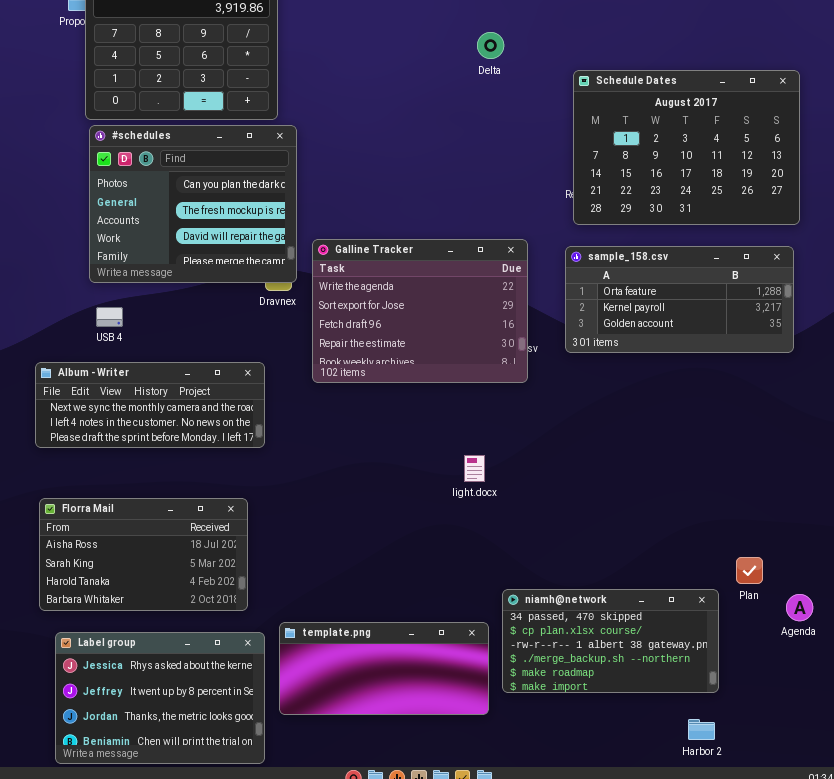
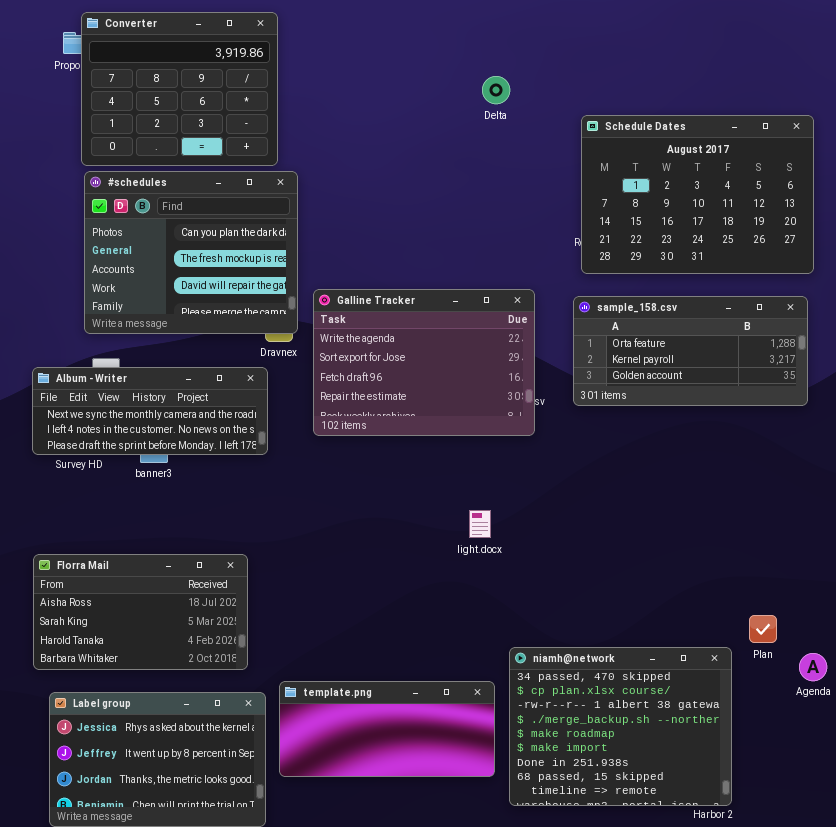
Album - Writer: [35,362,265,448] -> [32,367,268,455], moved
niamh@network: [502,589,719,693] -> [509,647,732,806], resized

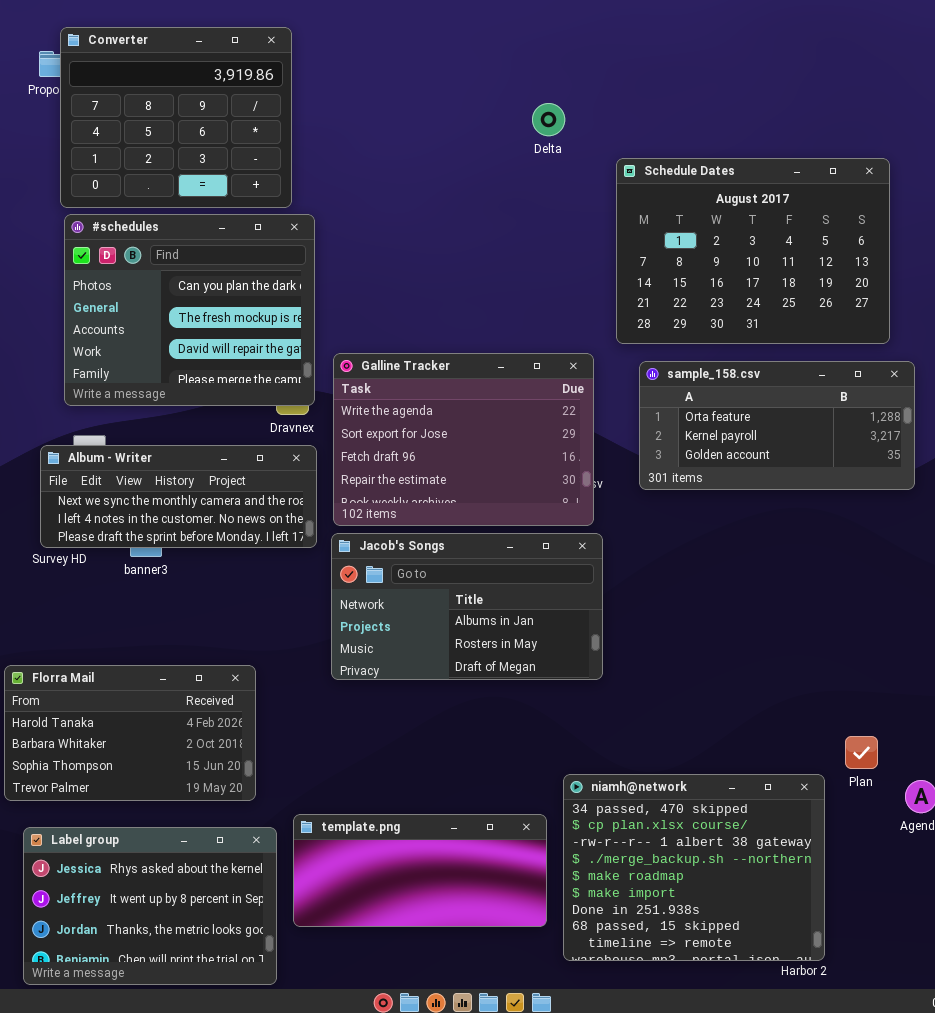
Schedule Dates: [581,115,814,274] -> [616,158,890,344], moved
Album - Writer: [32,367,268,455] -> [40,445,317,548], moved
Jacob's Songs: none -> [331,533,603,680], opened
Florra Mail: [33,554,248,670] -> [4,665,256,801], scrolled down 2 rows

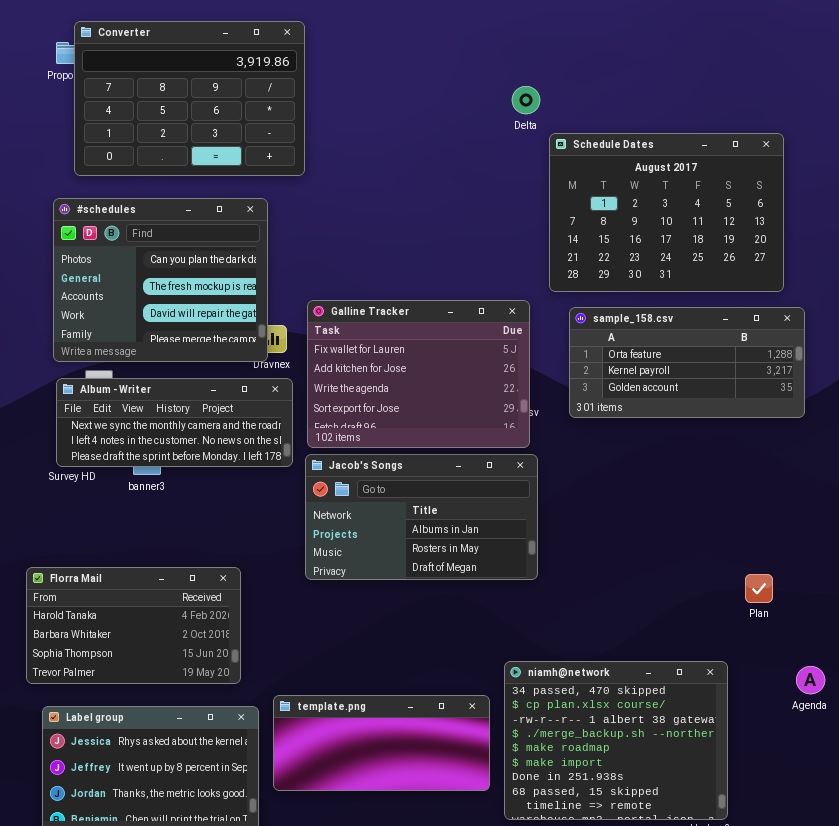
Converter: [60,27,292,208] -> [74,21,305,176], resized
Delta: [532,103,565,136] -> [512,86,540,114], moved
#schedules: [64,214,315,406] -> [53,198,268,362], moved
Galline Tracker: [333,353,594,526] -> [307,300,530,448], scrolled up 2 rows
Plan: [845,736,878,769] -> [745,574,773,603], moved

